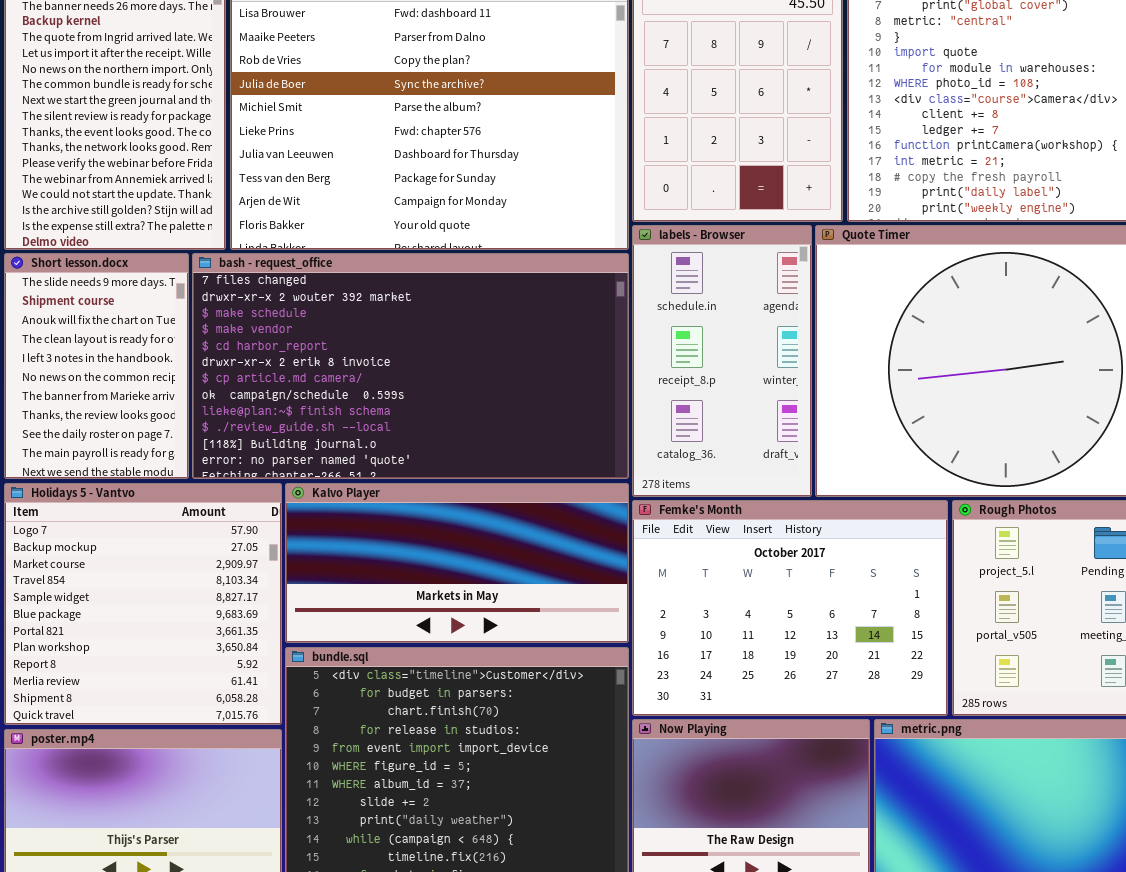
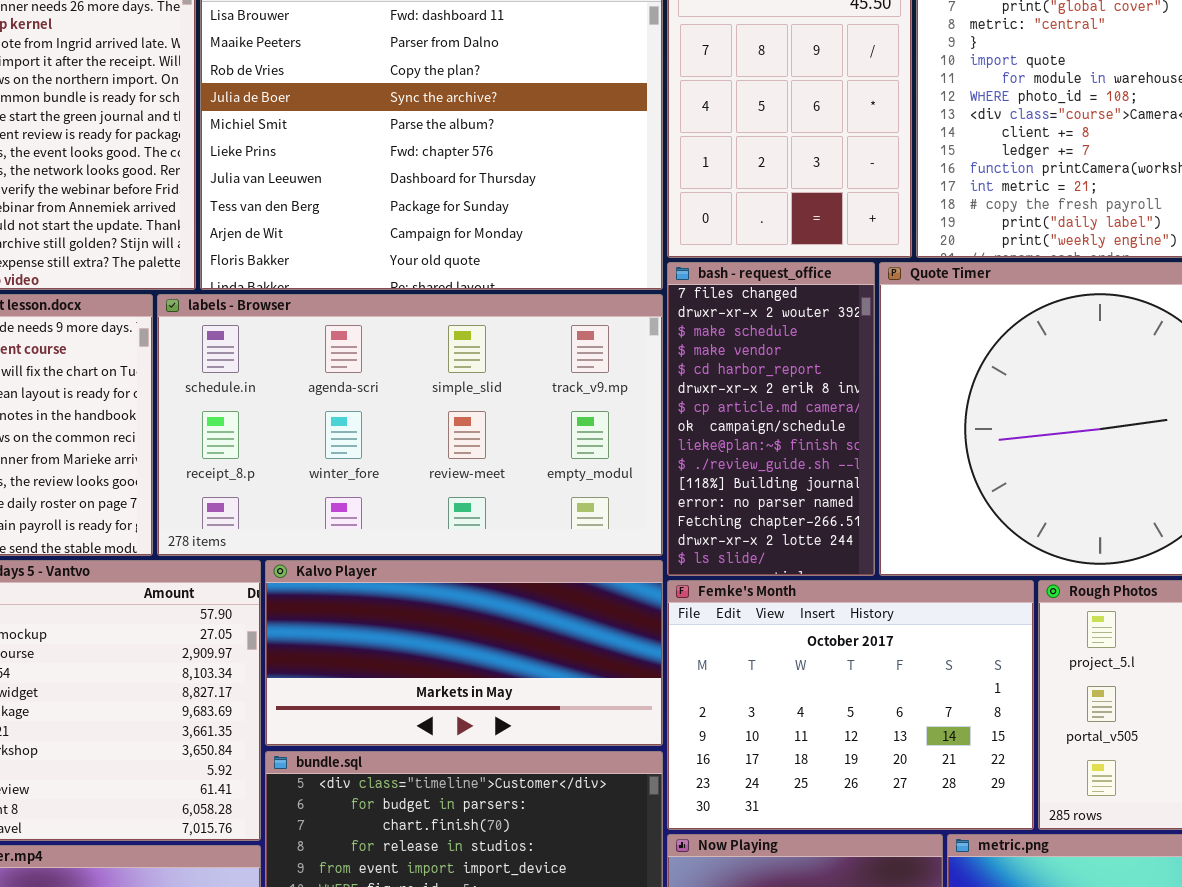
labels - Browser: [632,225,812,497] -> [157,294,663,556], moved, resized
bash - request_office: [192,253,629,479] -> [667,262,875,576], moved, resized

